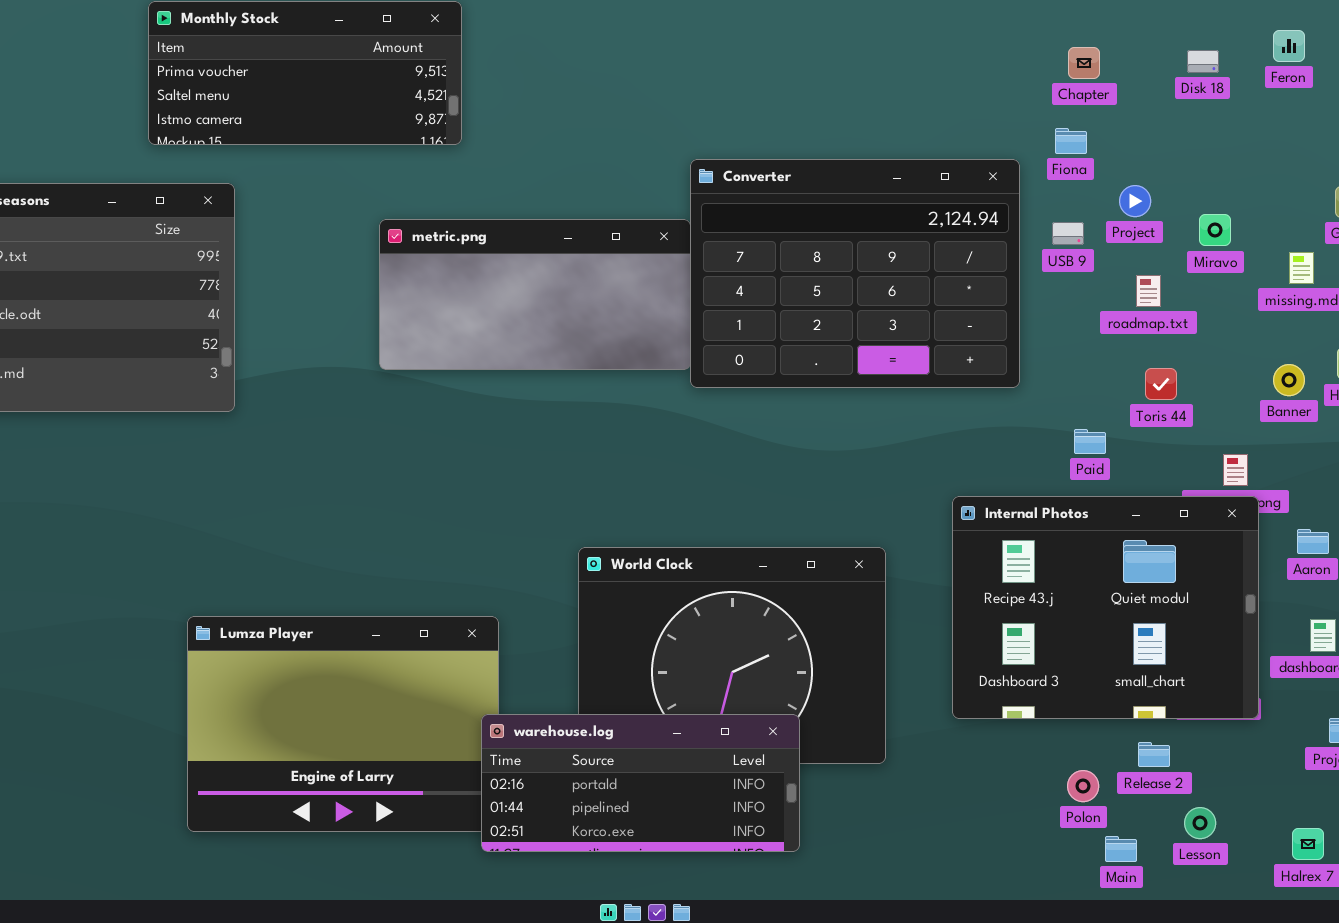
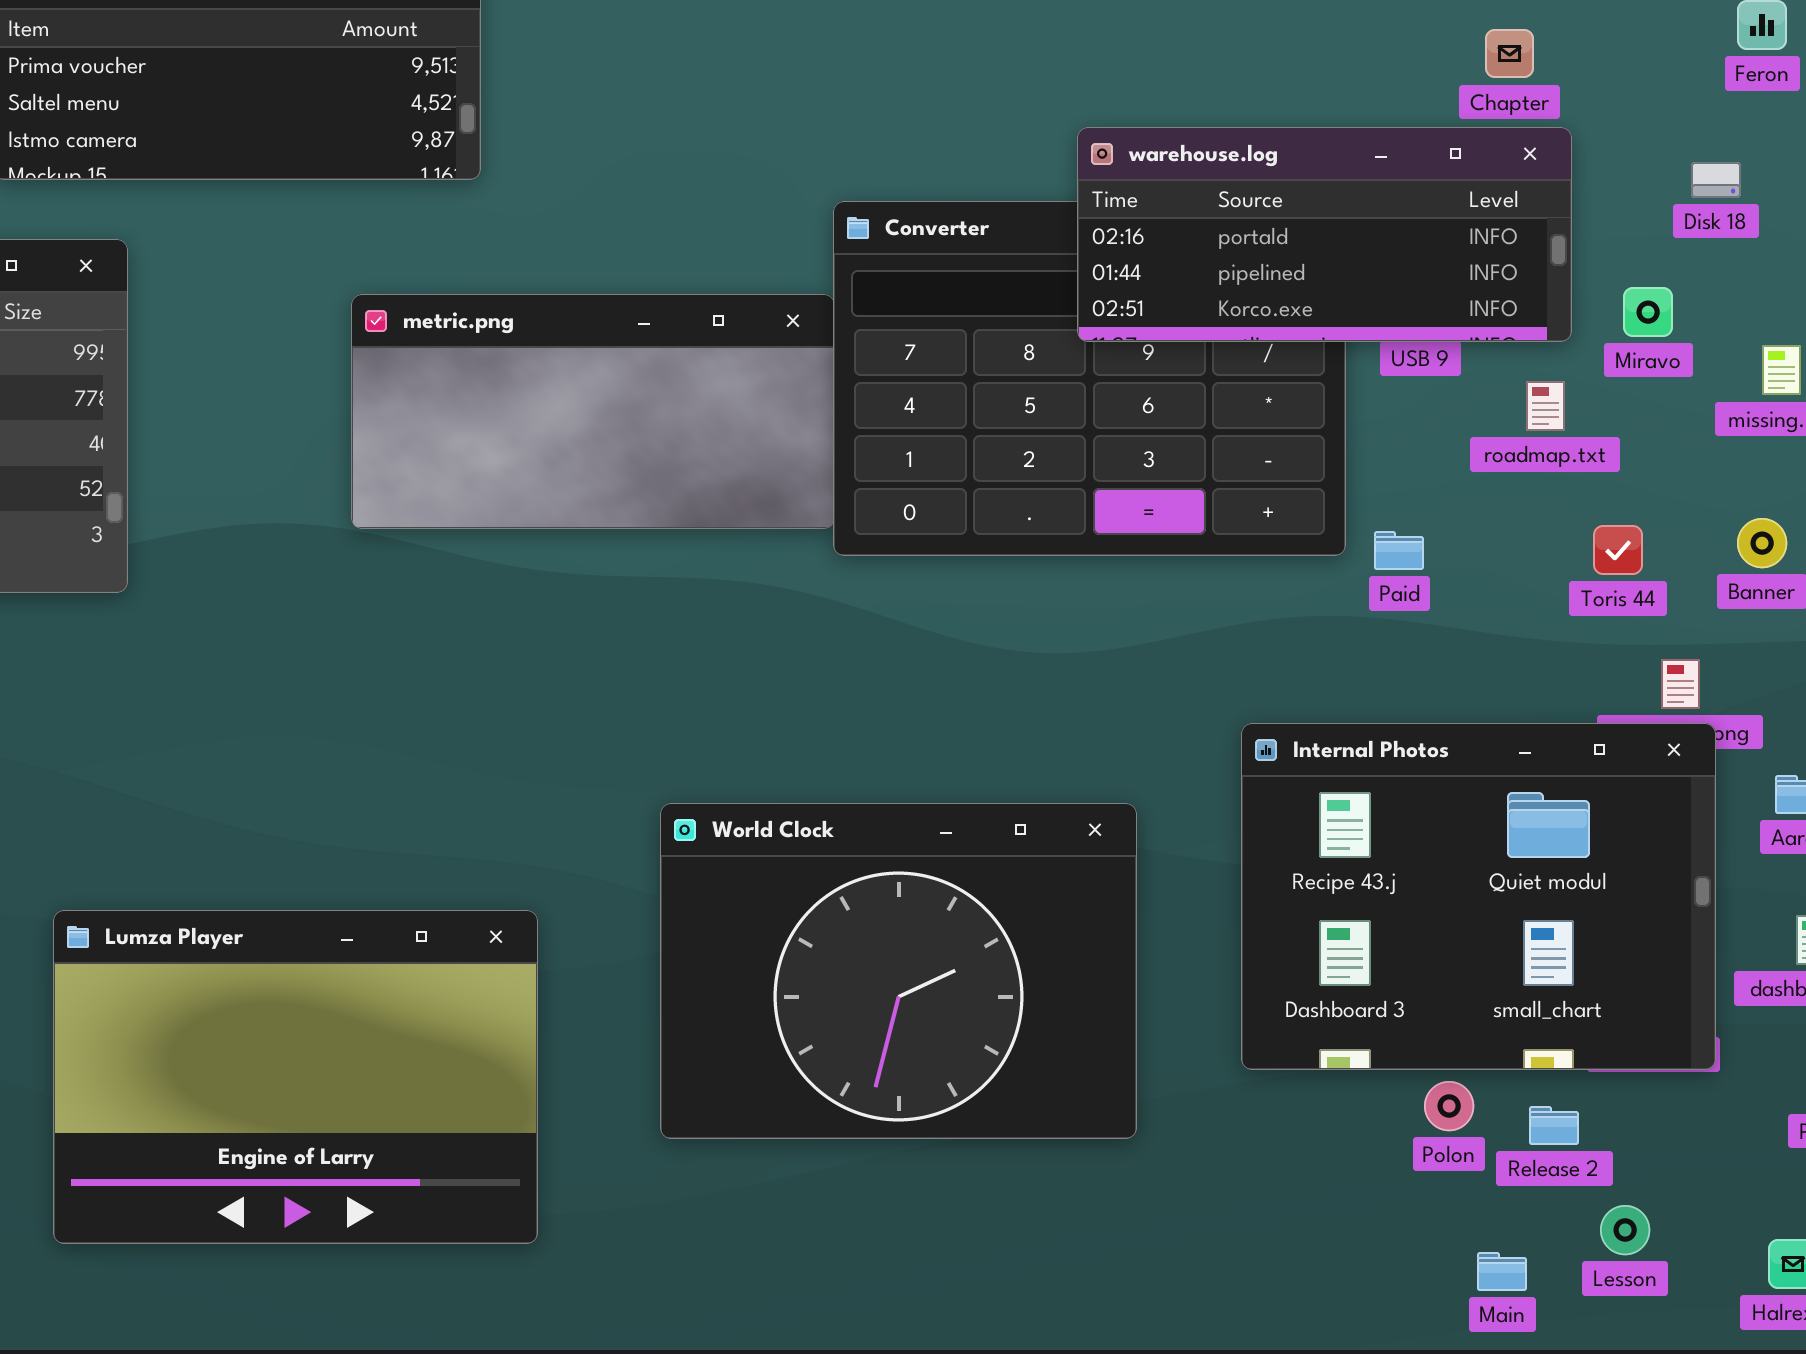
Chapter: [1068,47,1100,79] -> [1485,29,1534,78], moved
Disk 18: [1187,50,1219,73] -> [1691,162,1741,198], moved
Toris 44: [1145,368,1177,400] -> [1593,525,1643,575], moved
Paid: [1074,429,1106,454] -> [1374,531,1424,570], moved
warehouse.log: [481,714,800,852] -> [1077,127,1572,342], moved
Polon: [1067,770,1099,802] -> [1424,1081,1474,1131], moved

